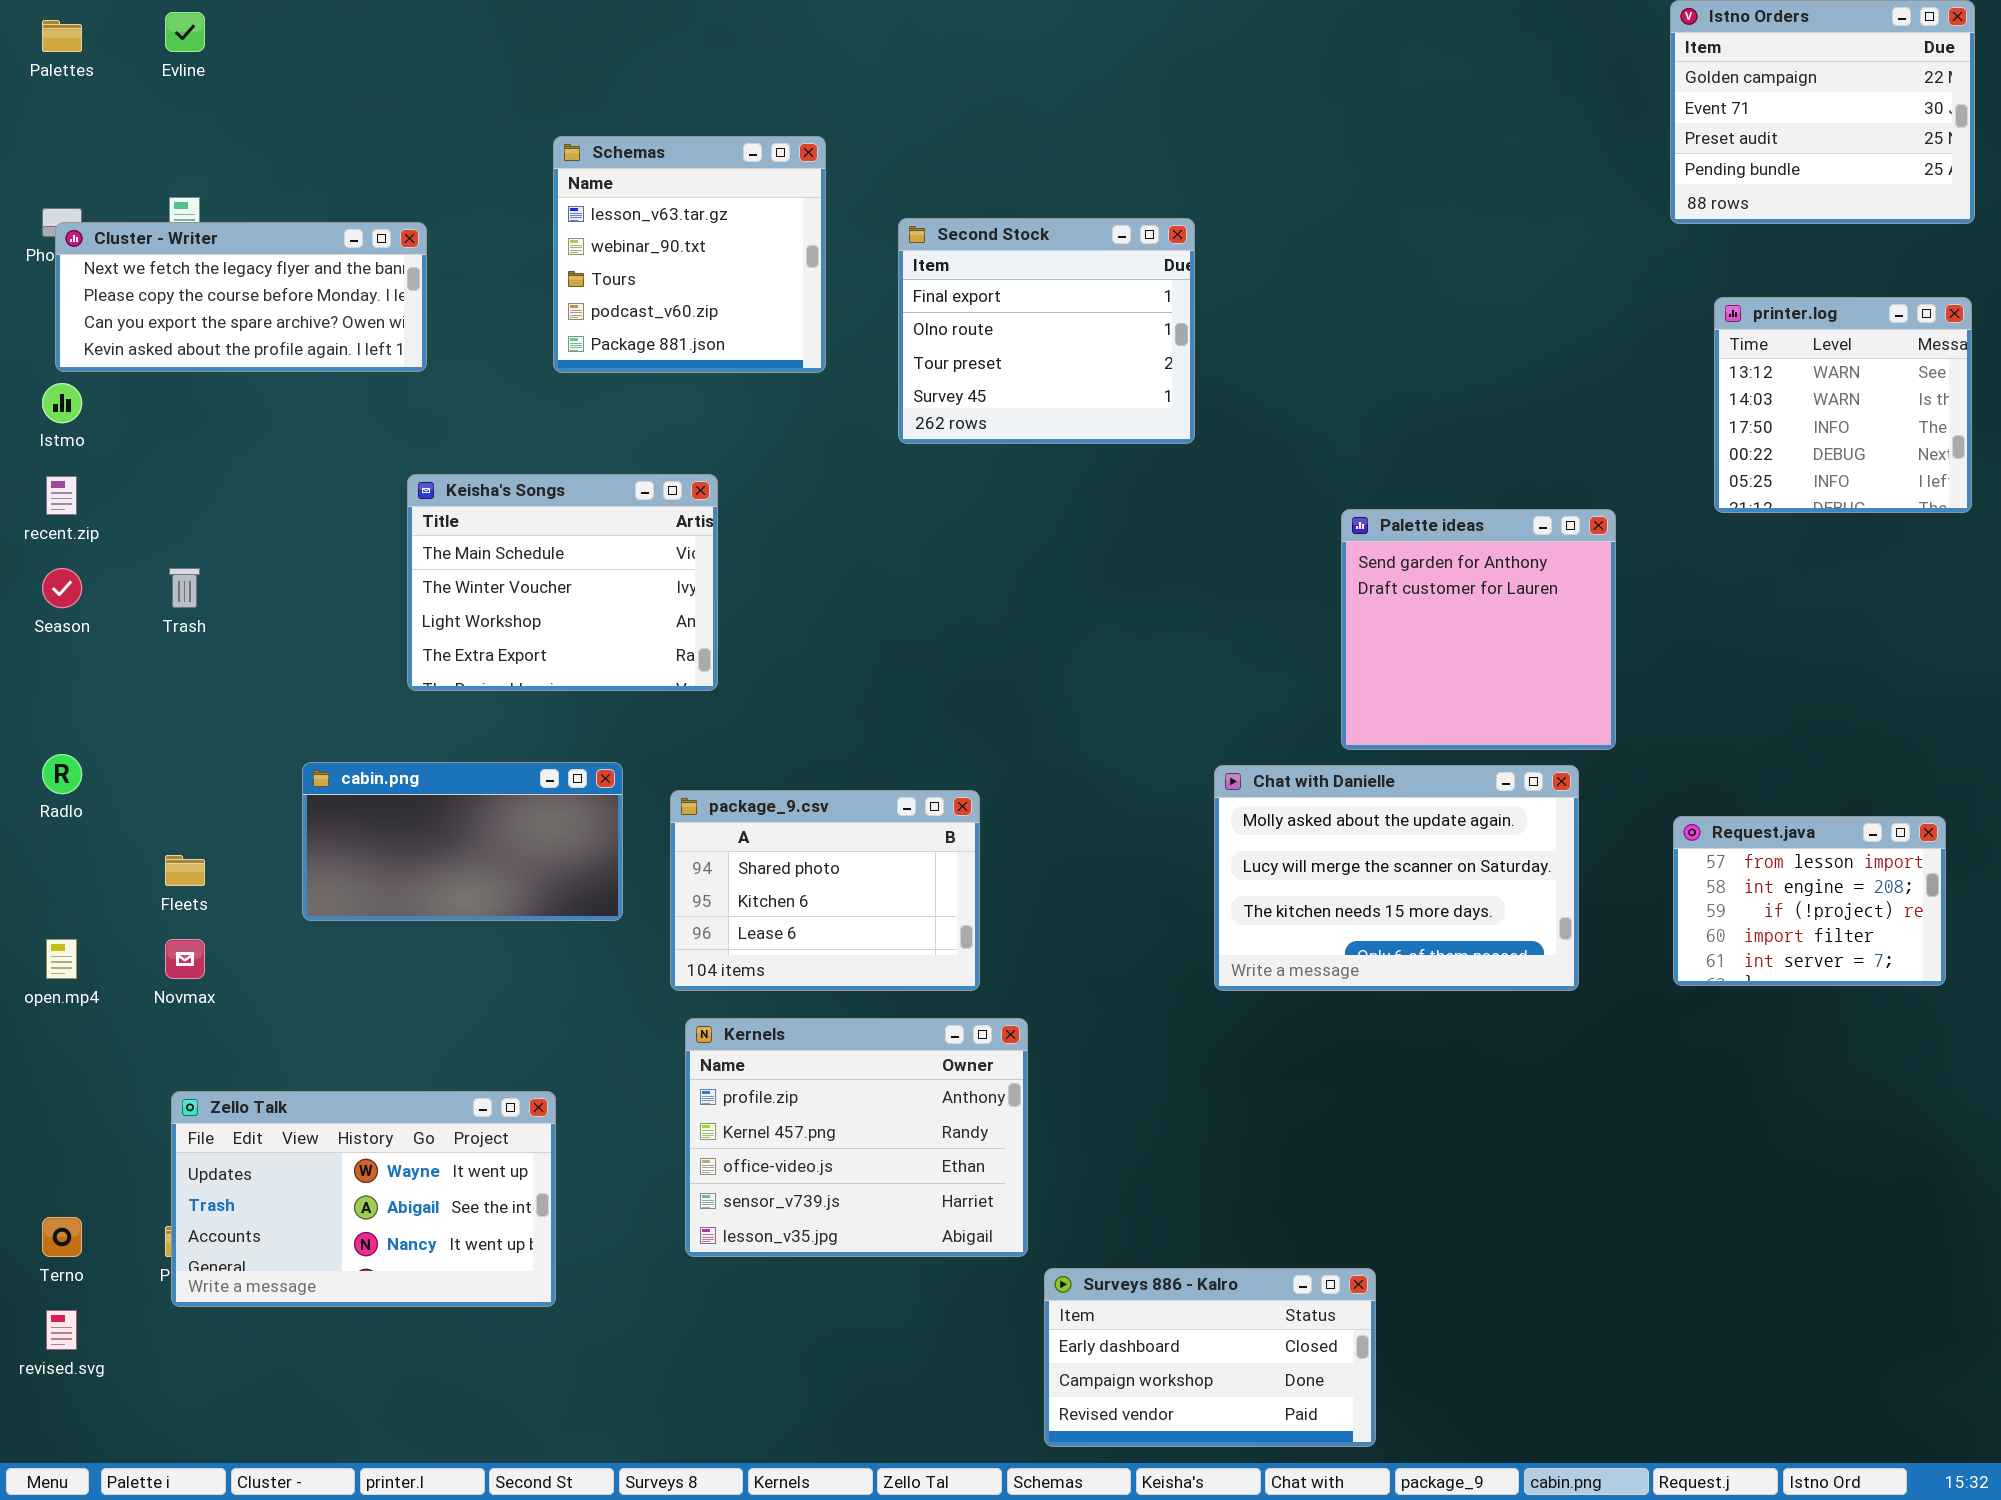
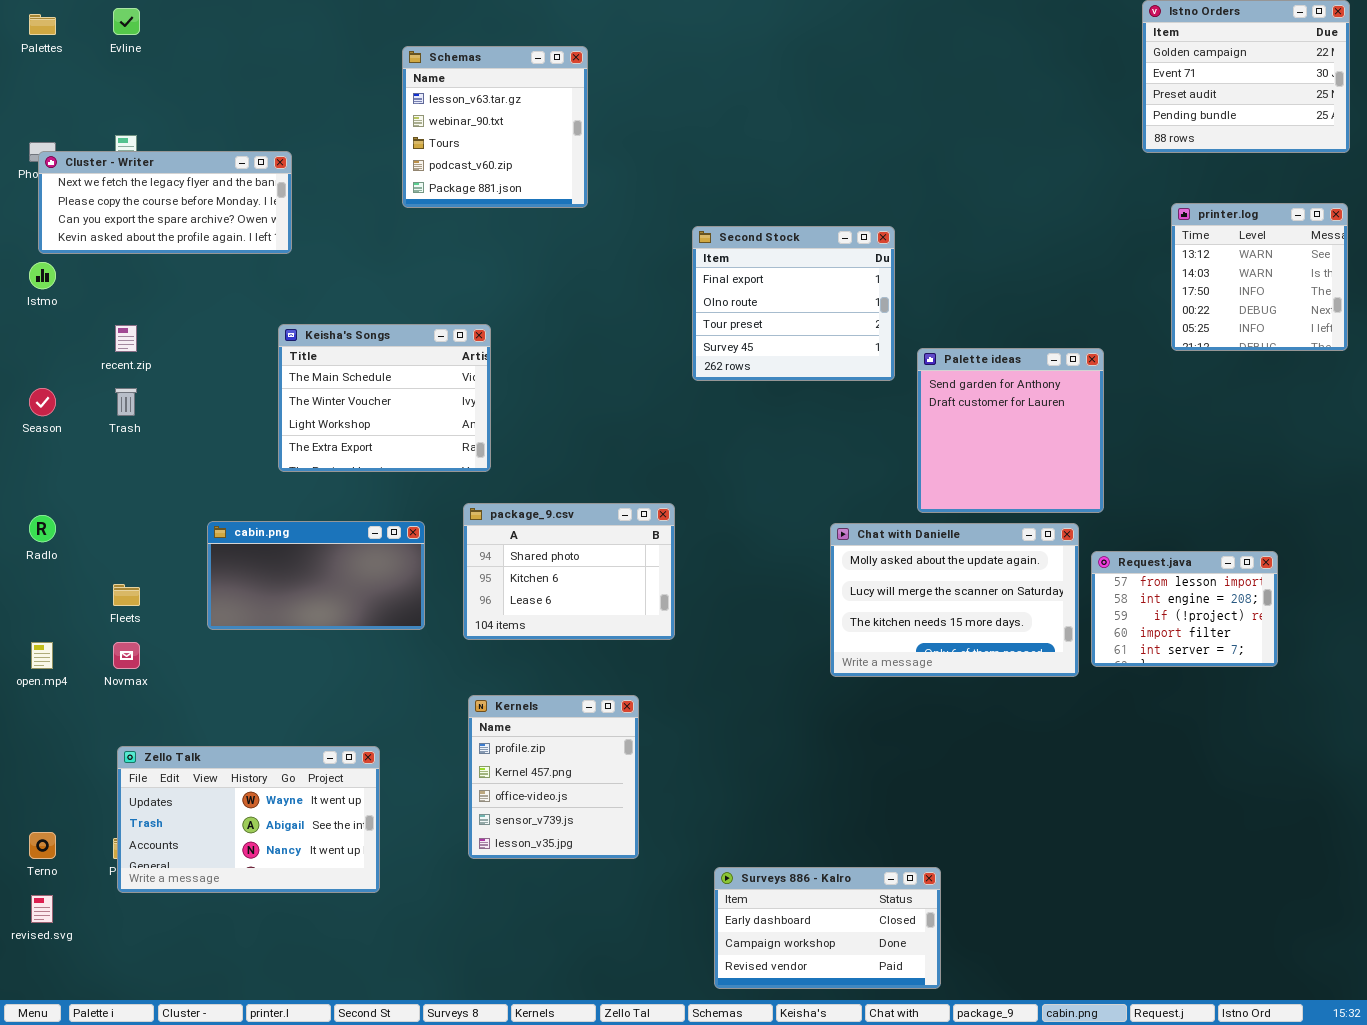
Schemas: [553,136,826,373] -> [402,46,588,208], moved
Second Stock: [898,218,1195,444] -> [692,226,895,381], moved
recent.zip: [46,476,77,515] -> [115,325,137,352], moved
package_9.csv: [670,790,980,991] -> [463,503,675,640], moved
Request.java: [1673,816,1946,986] -> [1091,551,1278,667], moved
Kernels: [685,1018,1028,1257] -> [468,695,639,859], resized

